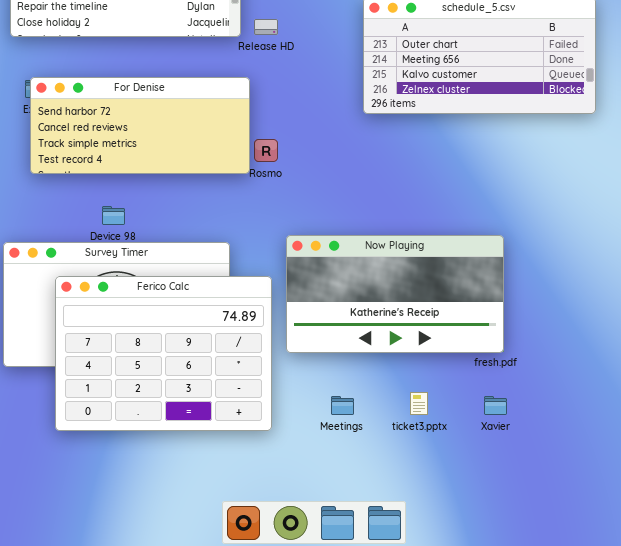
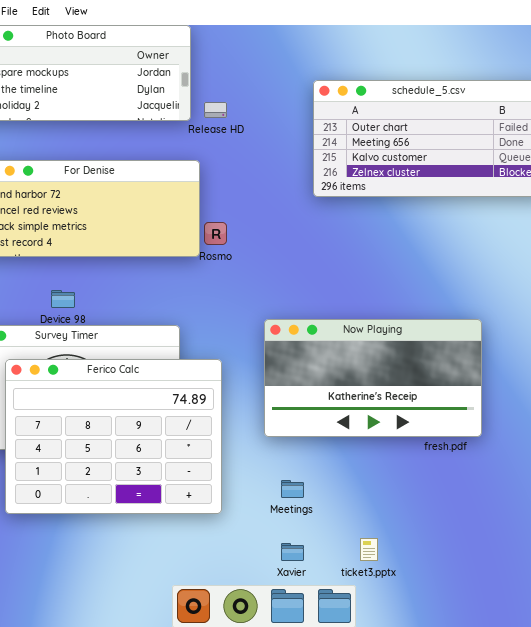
Now Playing: [286,235,504,353] -> [264,319,482,437], moved
ticket3.pptx: [410,392,428,415] -> [360,538,378,561], moved
Xavier: [484,396,507,415] -> [281,543,304,561], moved

